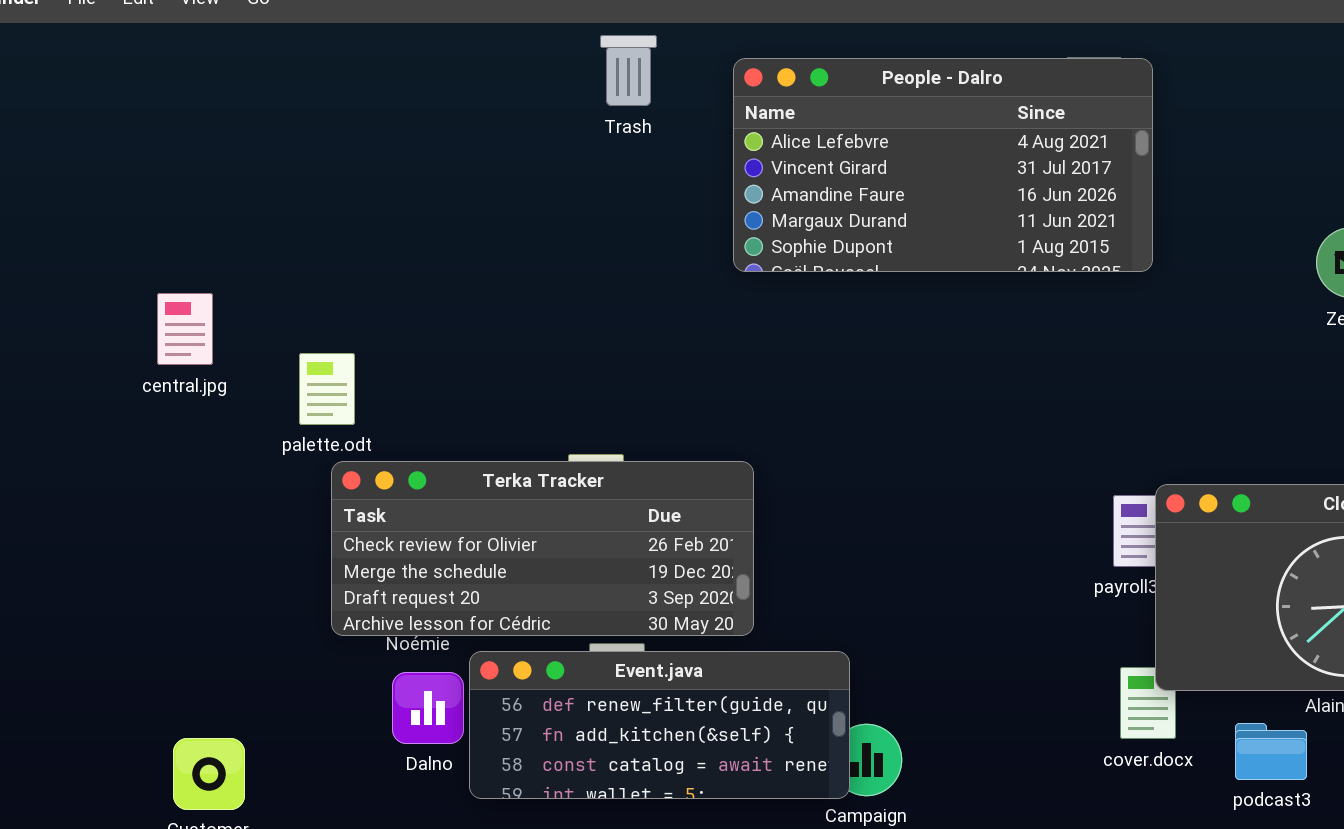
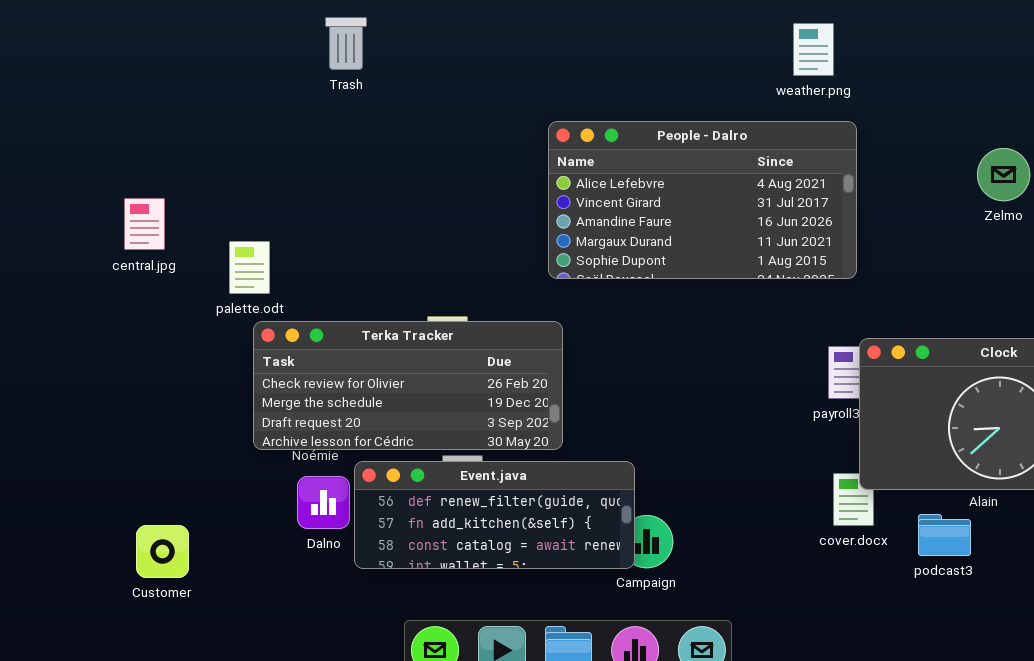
Trash: [600,35,657,106] -> [325,17,367,70], moved
People - Dalro: [733,58,1153,272] -> [548,121,857,279], moved

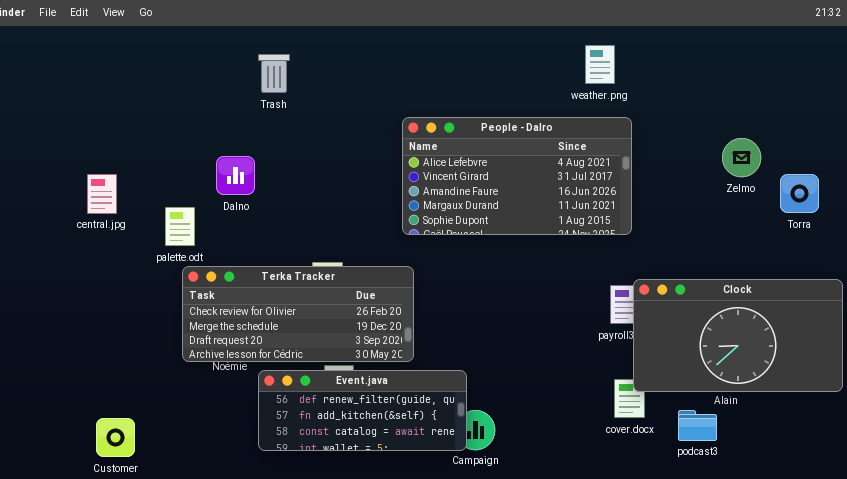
Trash: [325,17,367,70] -> [258,54,290,93], moved
Dalno: [297,476,350,529] -> [216,156,255,195], moved

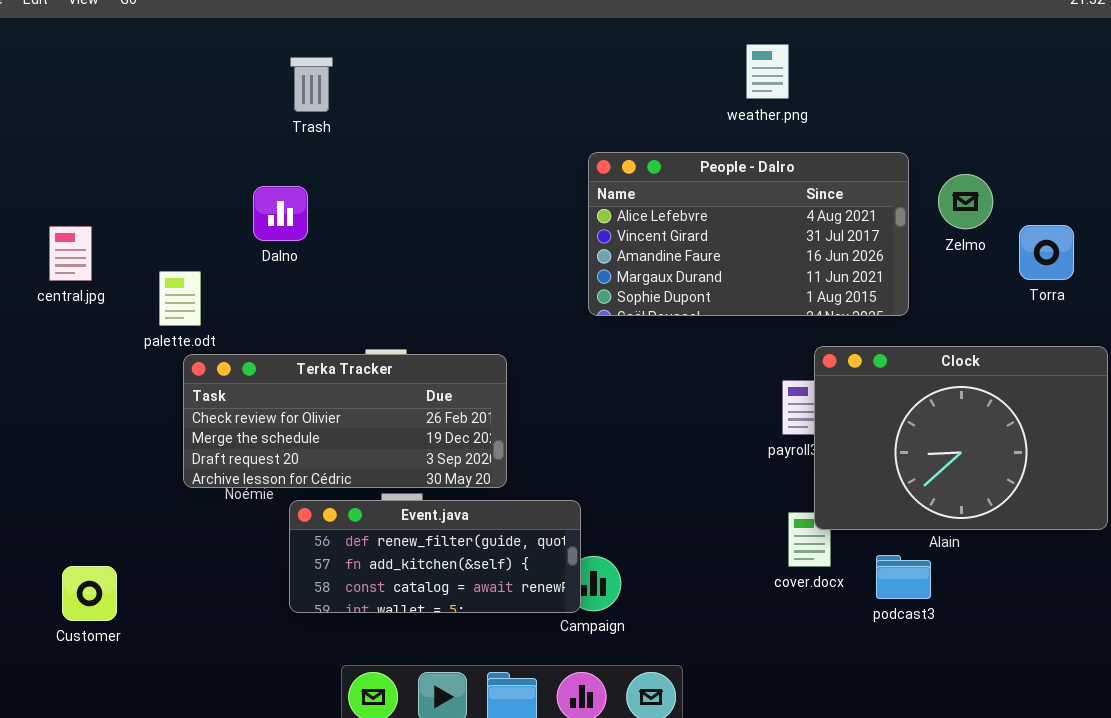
People - Dalro: [402,117,632,235] -> [588,152,909,316], moved
Dalno: [216,156,255,195] -> [253,186,308,241], moved
Clock: [633,279,843,392] -> [814,346,1108,530], resized

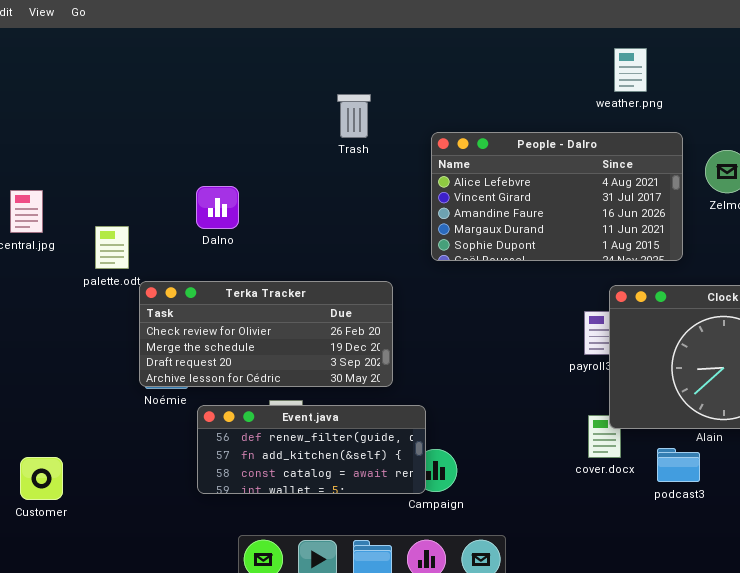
weather.png: [746,44,789,99] -> [614,48,647,92], moved
Trash: [290,57,333,112] -> [337,94,371,138], moved
Dalno: [253,186,308,241] -> [196,186,239,229], moved
Terka Tracker: [183,354,507,488] -> [139,281,393,387], moved

